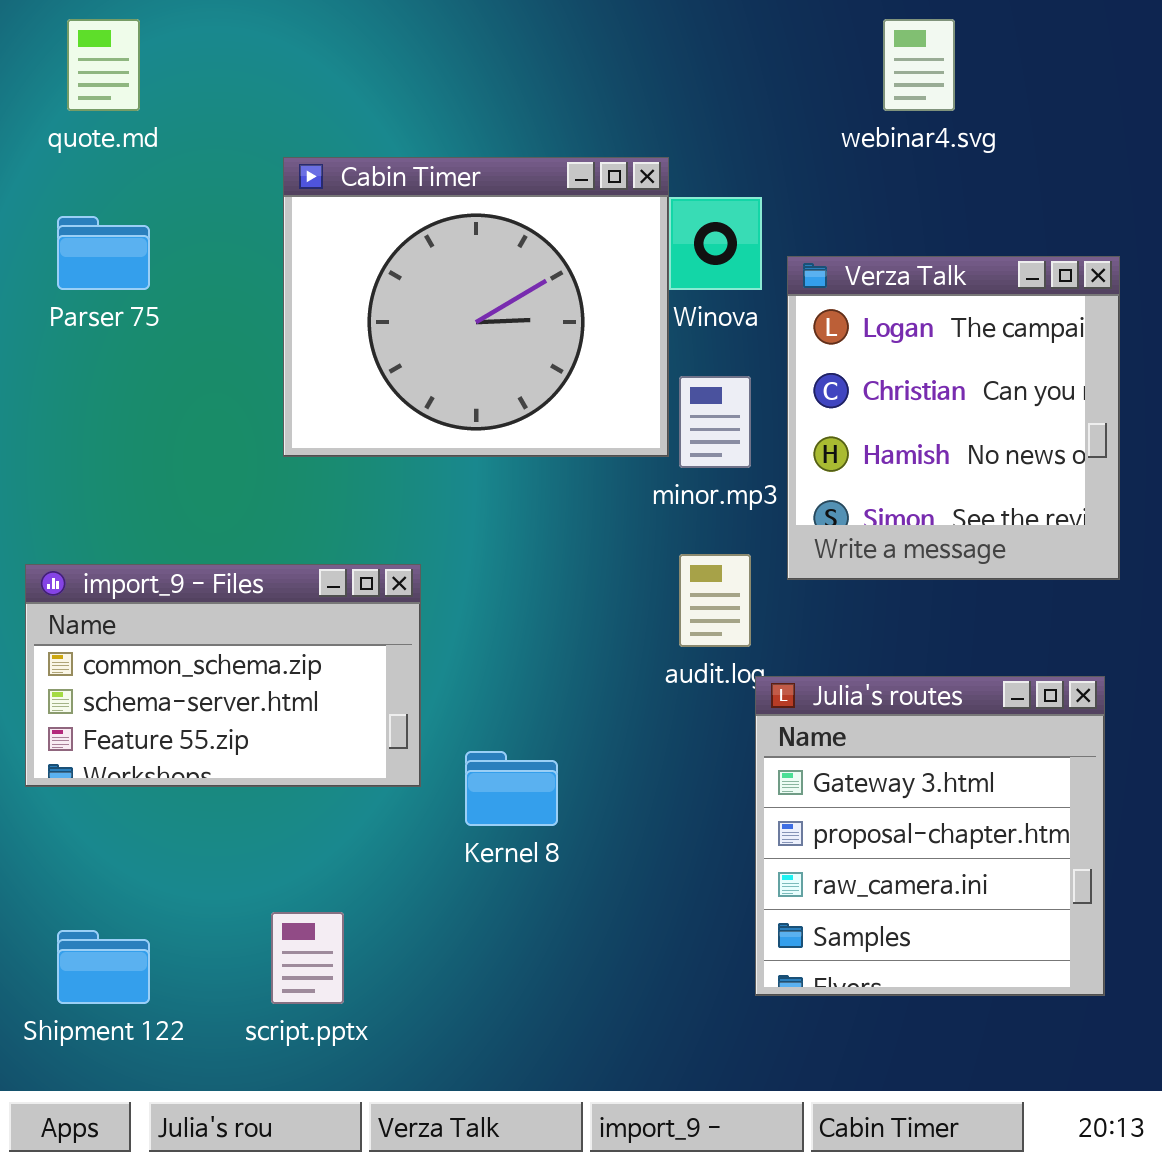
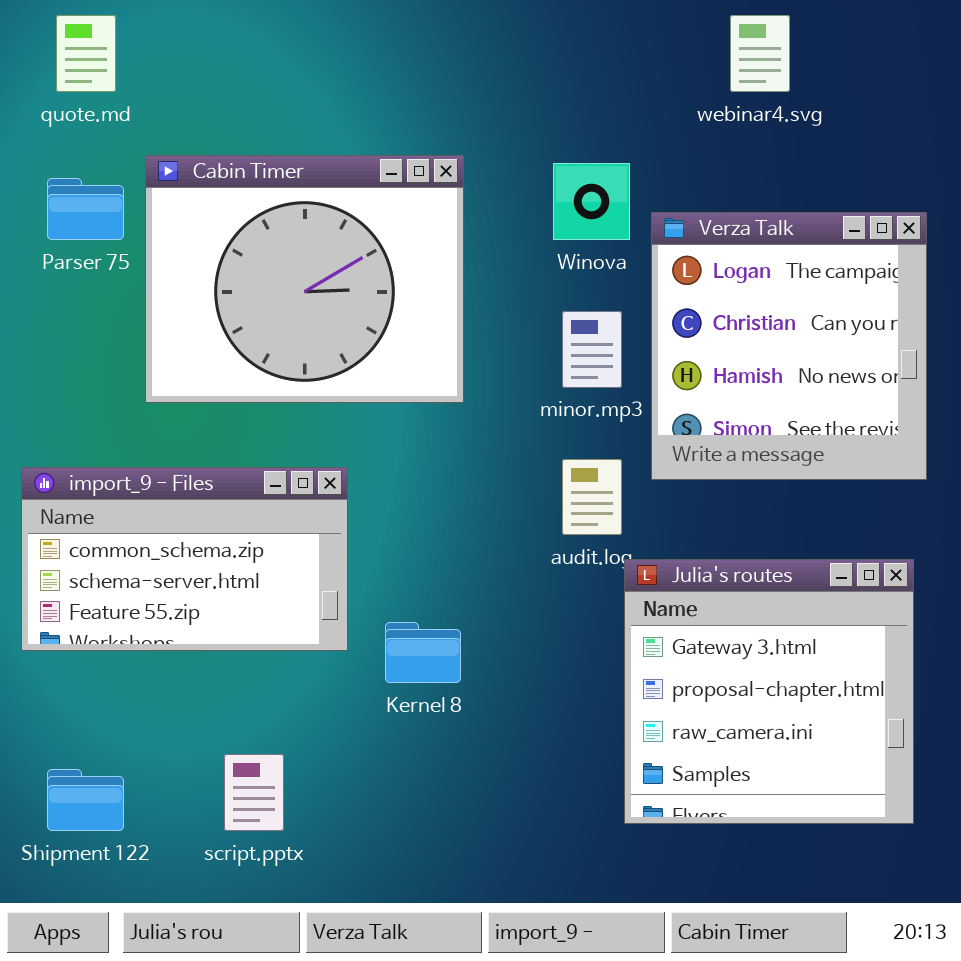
Cabin Timer: [283,157,669,457] -> [145,155,464,403], moved

